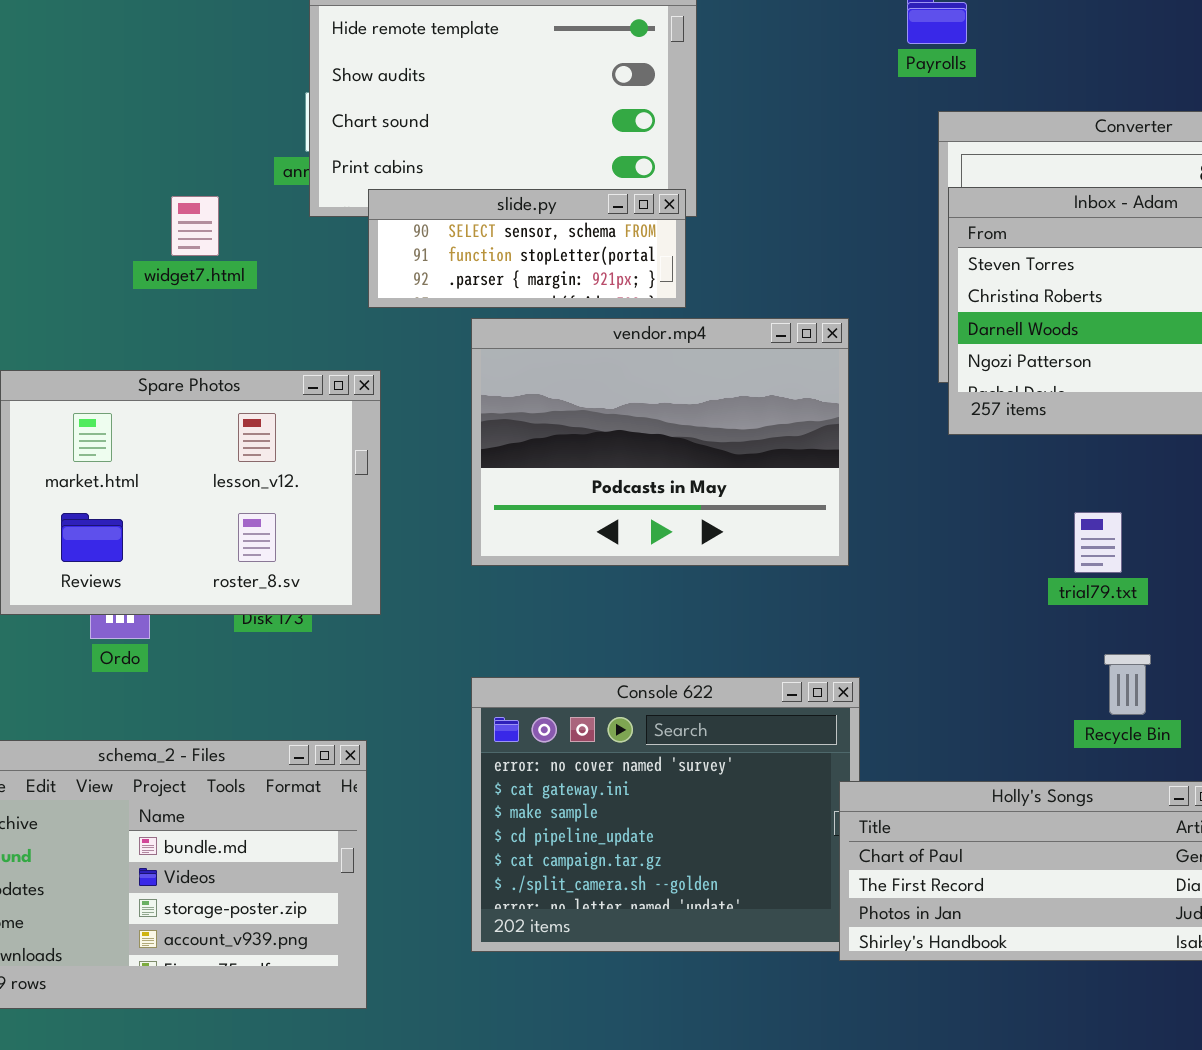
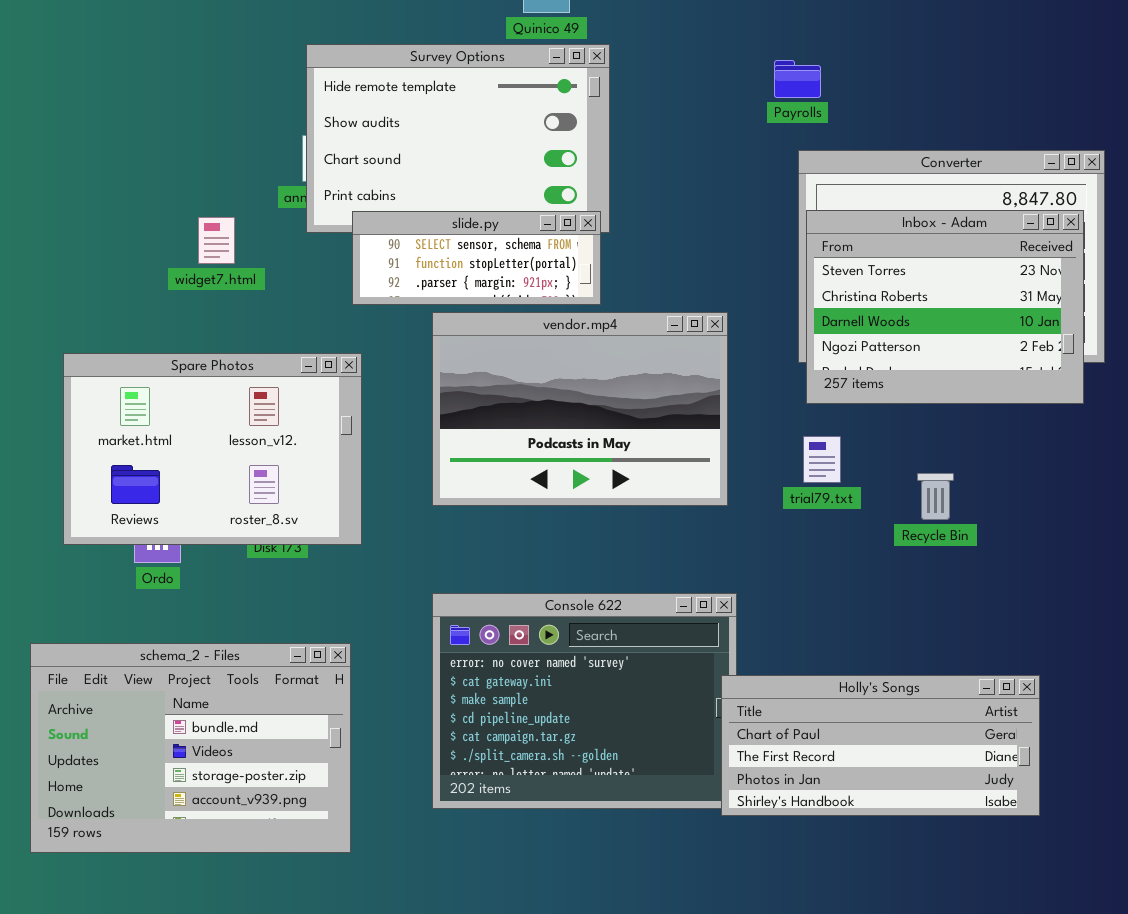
trial79.txt: [1074,512,1122,573] -> [803,436,841,483], moved
Recycle Bin: [1104,654,1151,715] -> [917,473,954,520], moved

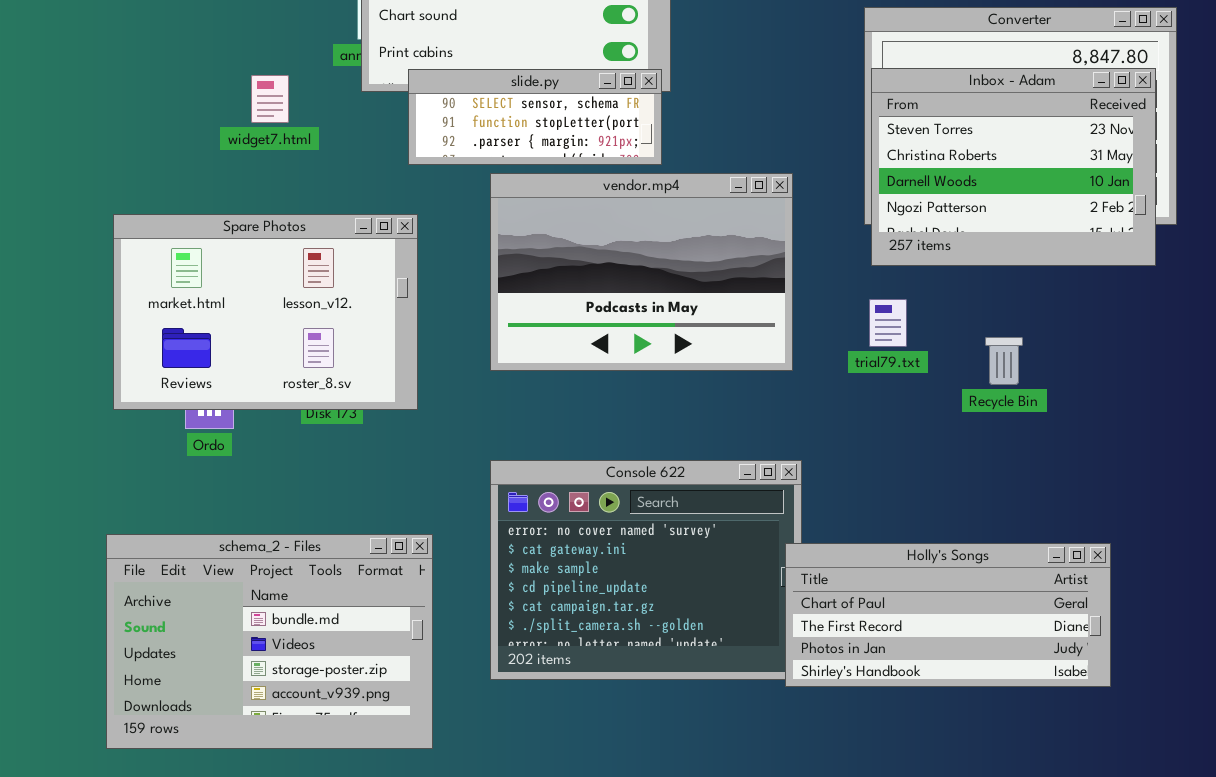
schema_2 - Files: [30,643,351,853] -> [106,534,433,749], moved

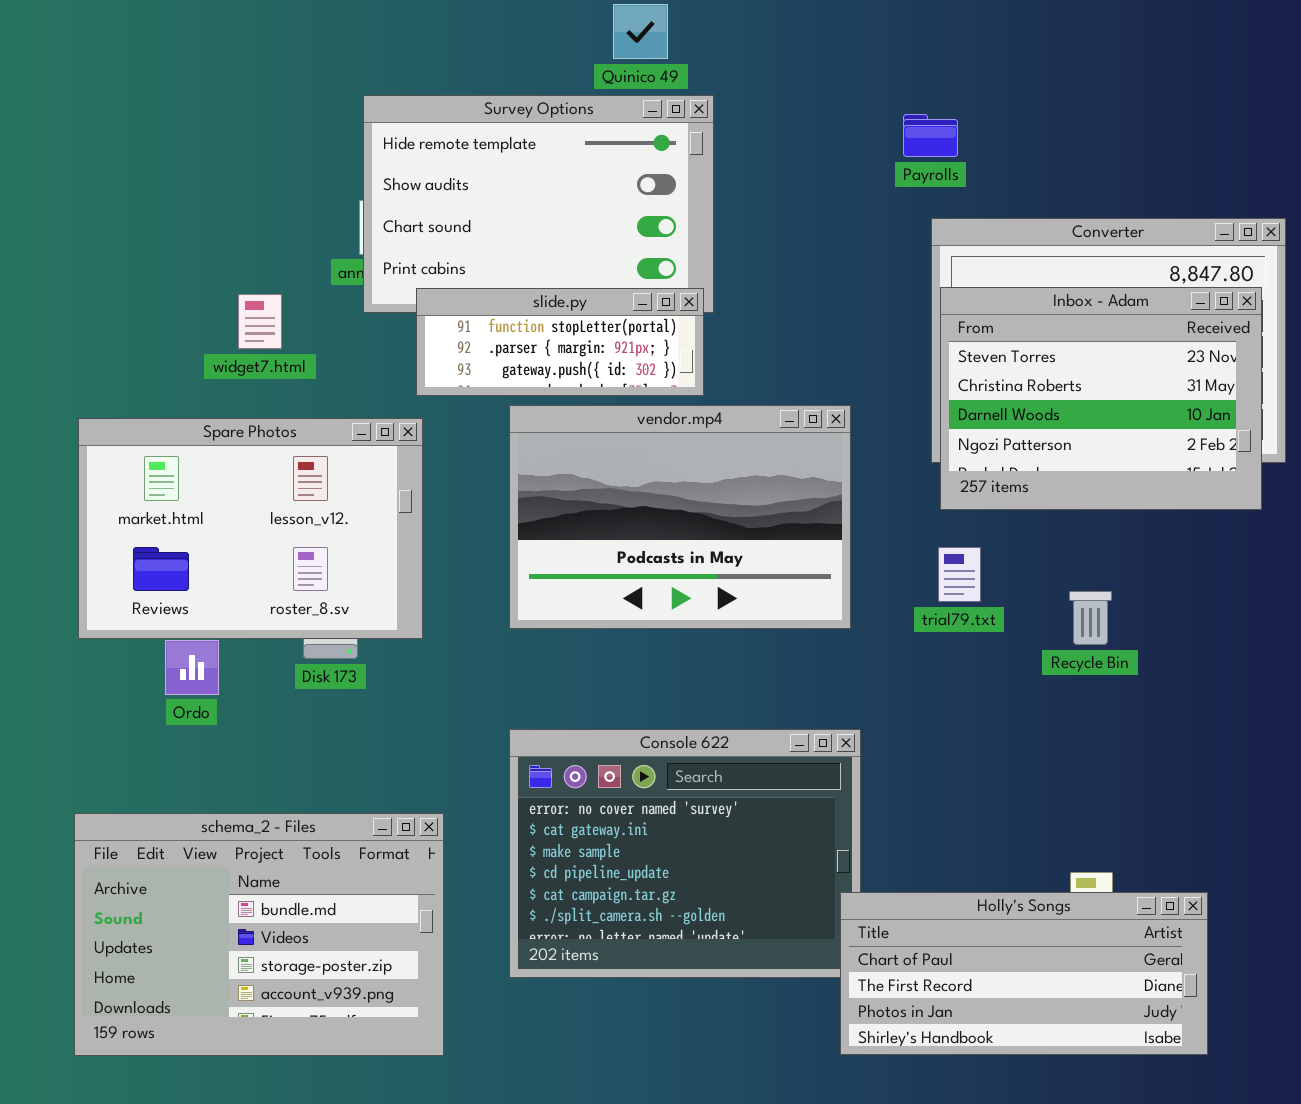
slide.py: [408,69,662,165] -> [416,288,704,396], scrolled down 1 row
Spare Photos: [113,214,418,410] -> [78,418,423,639], moved
Holly's Songs: [785,543,1111,687] -> [840,892,1208,1055], moved

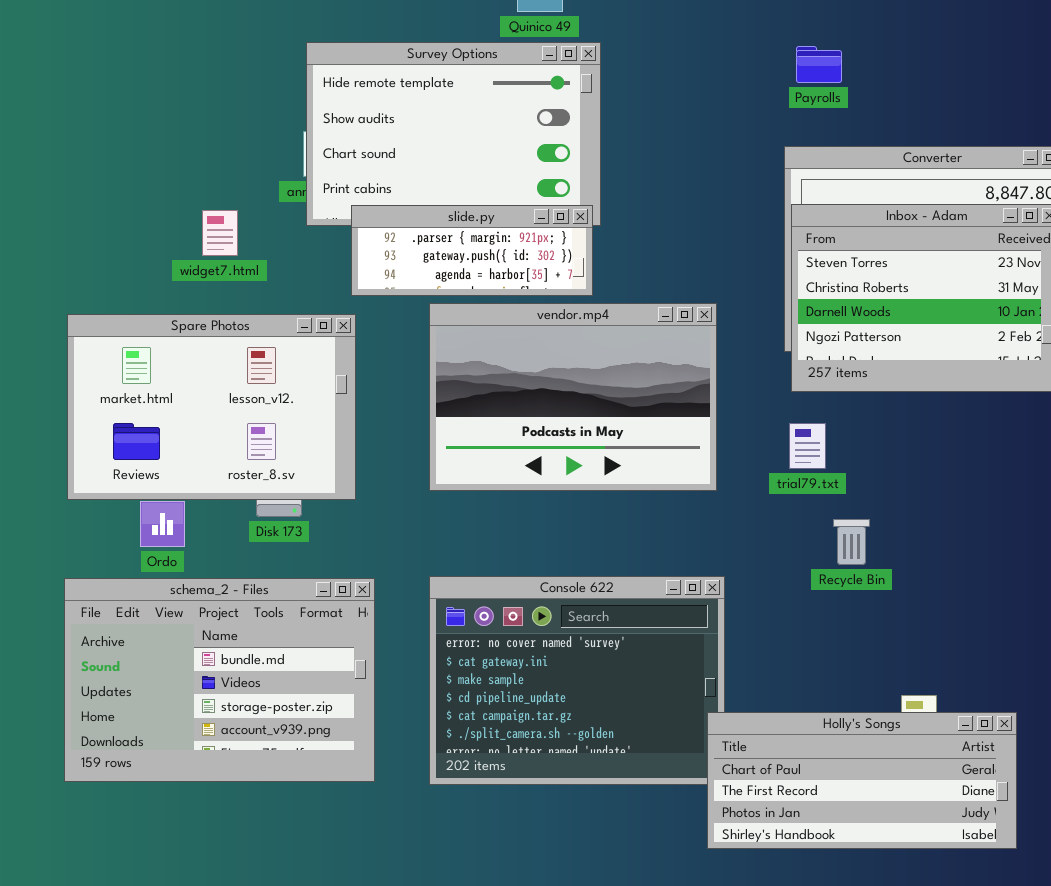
Payrolls: [903,114,958,157] -> [796,46,842,83], moved
slide.py: [416,288,704,396] -> [351,205,593,296], scrolled down 1 row
Recycle Bin: [1069,591,1112,645] -> [833,519,870,565], moved
schema_2 - Files: [74,813,444,1056] -> [64,578,375,782], moved

